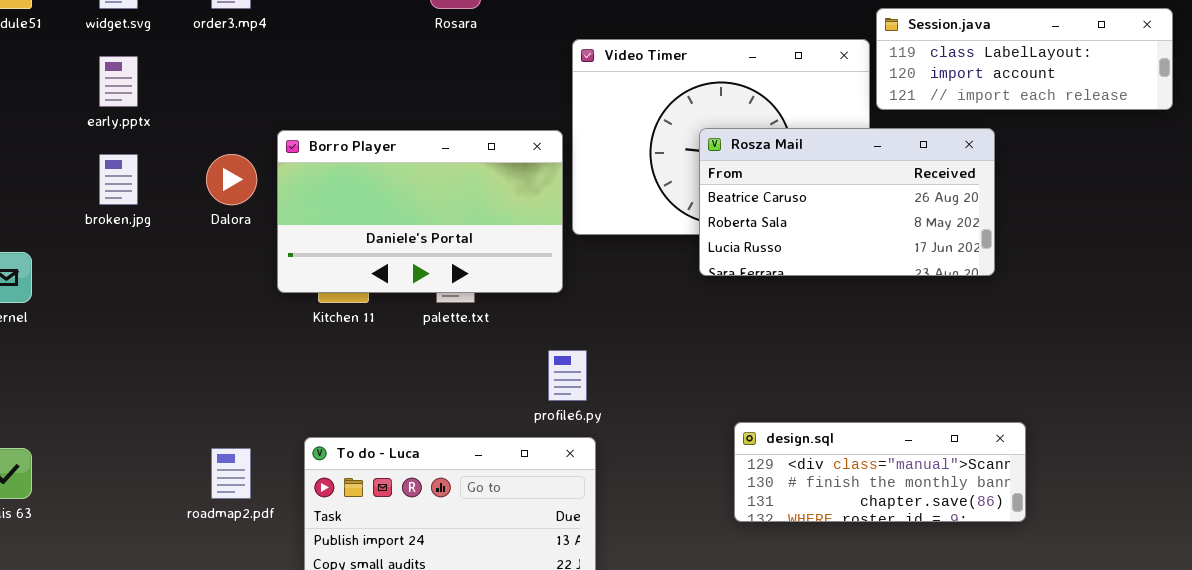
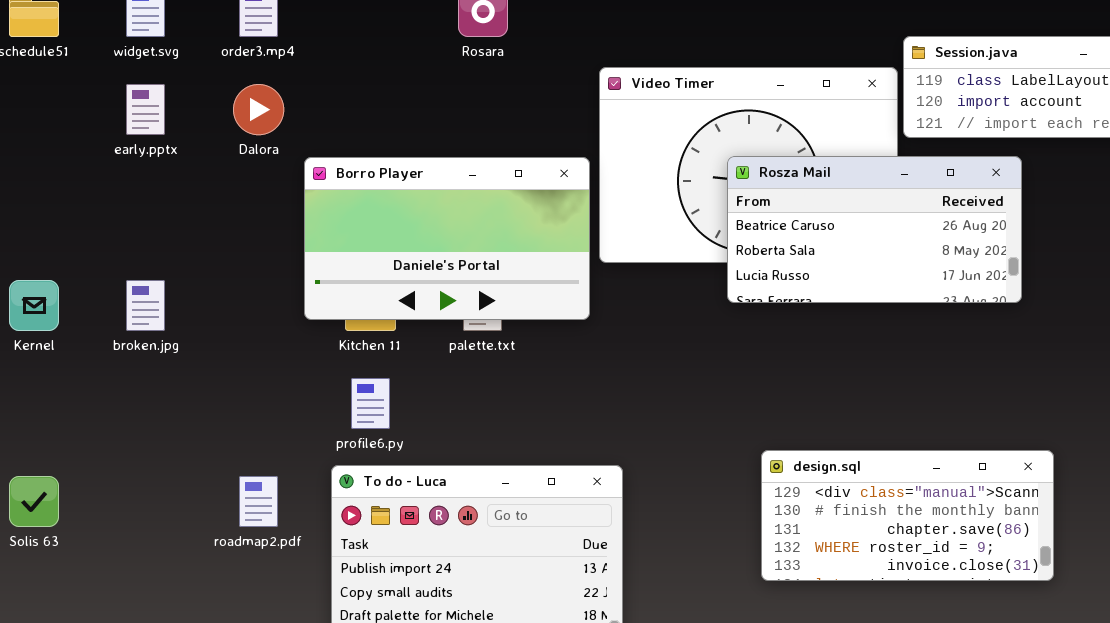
broken.jpg: [99,154,138,205] -> [126,280,165,331], moved
Dalora: [206,154,257,205] -> [233,84,284,135], moved
profile6.py: [548,350,587,401] -> [351,378,390,429], moved
design.sql: [734,422,1026,522] -> [761,450,1054,581], resized

